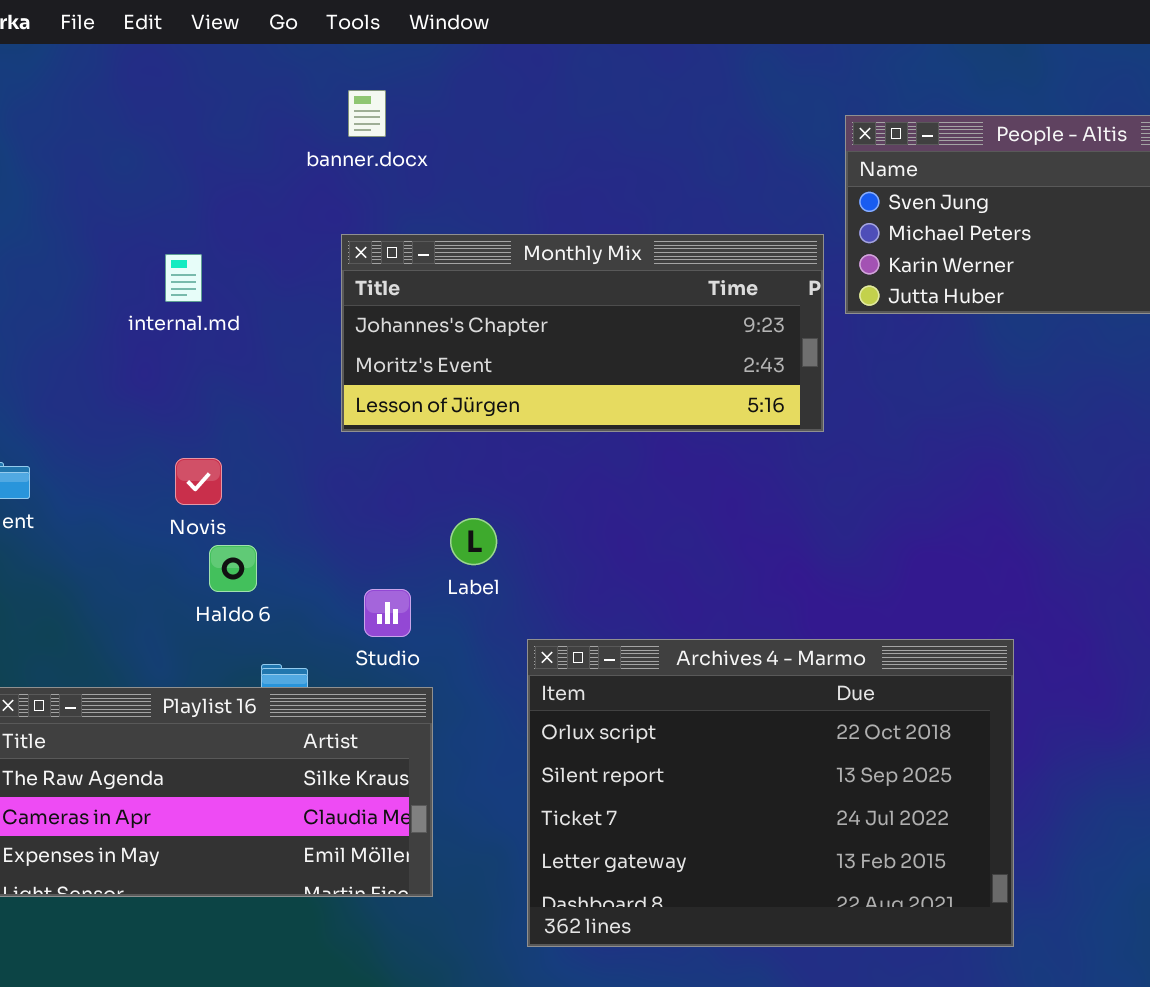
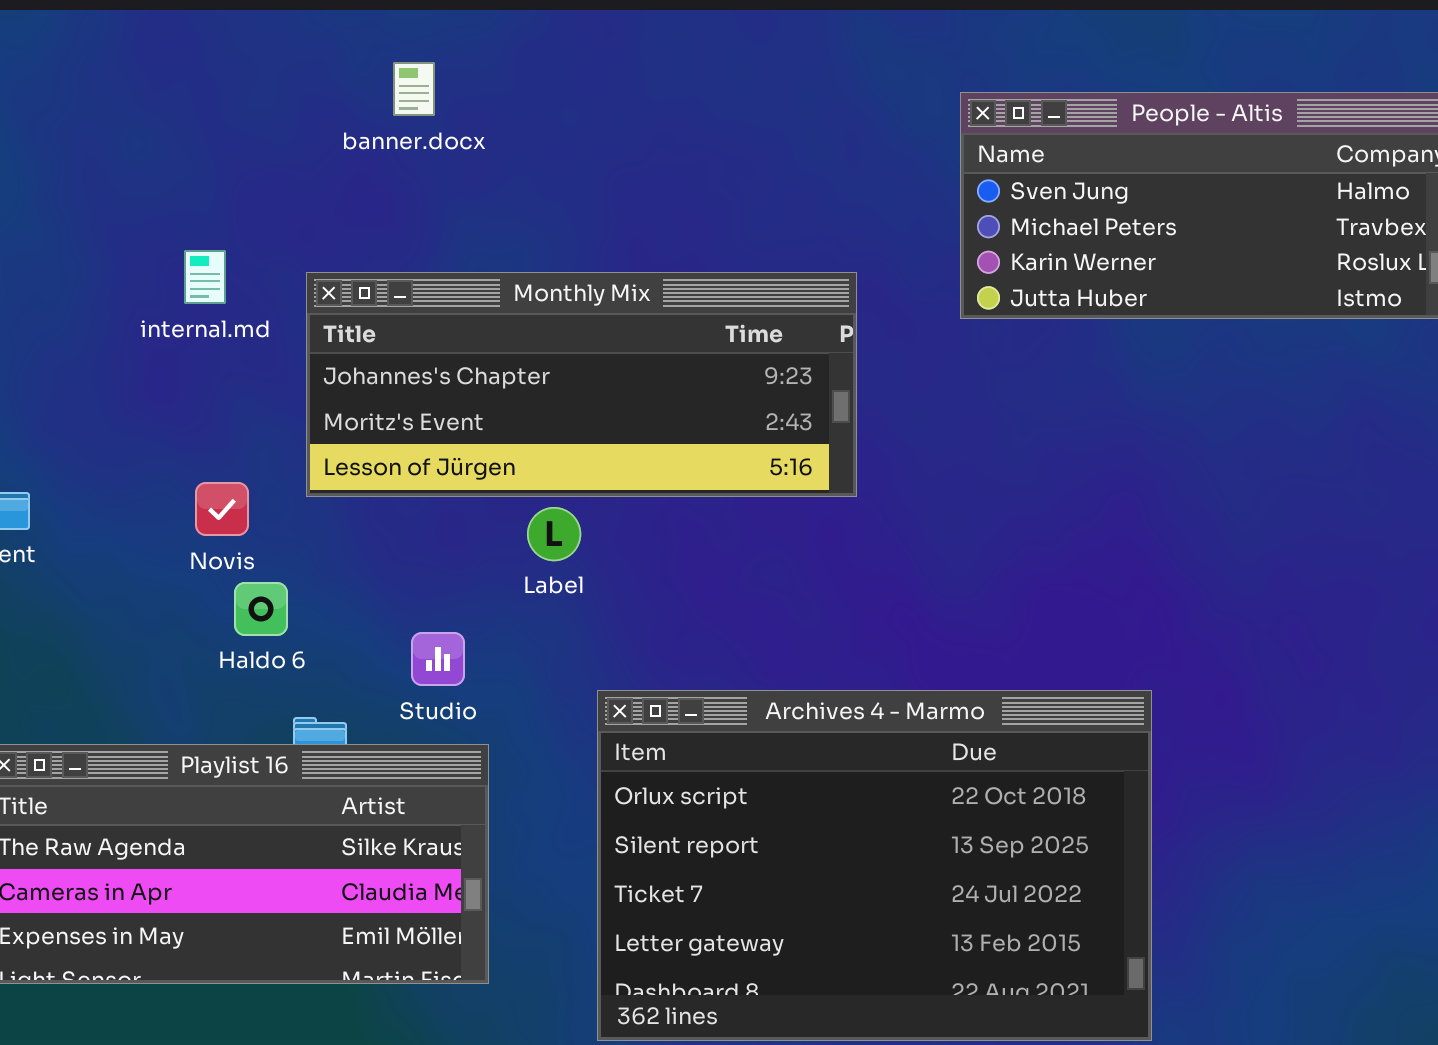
Monthly Mix: [341,234,824,432] -> [306,272,857,497], moved
Label: [450,518,497,565] -> [527,507,581,561], moved

